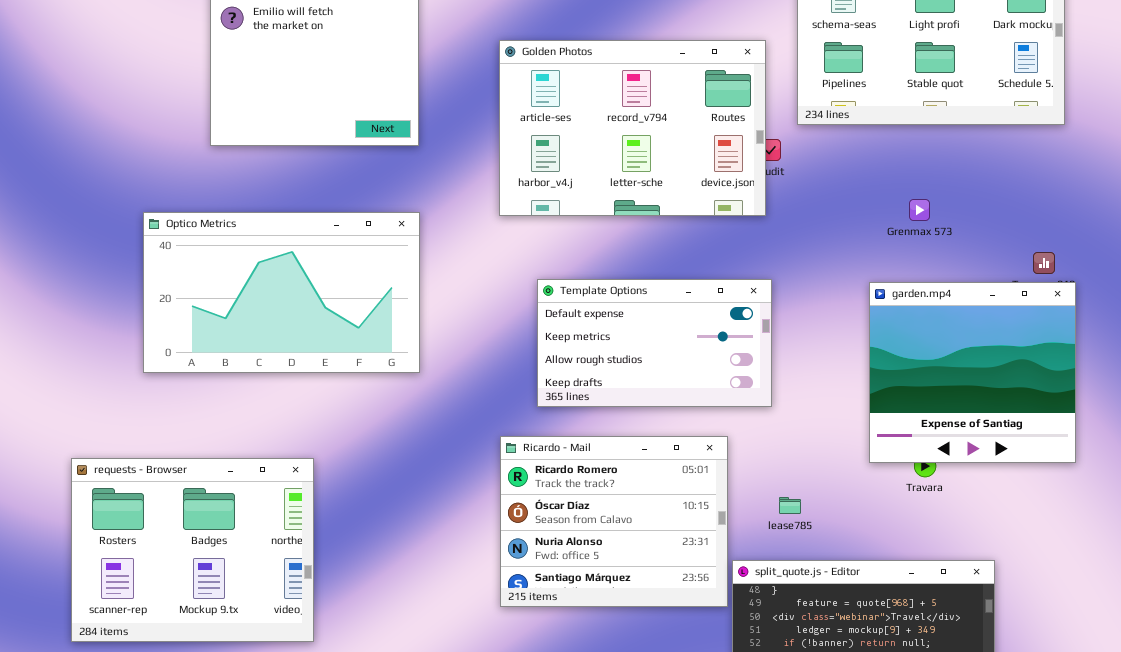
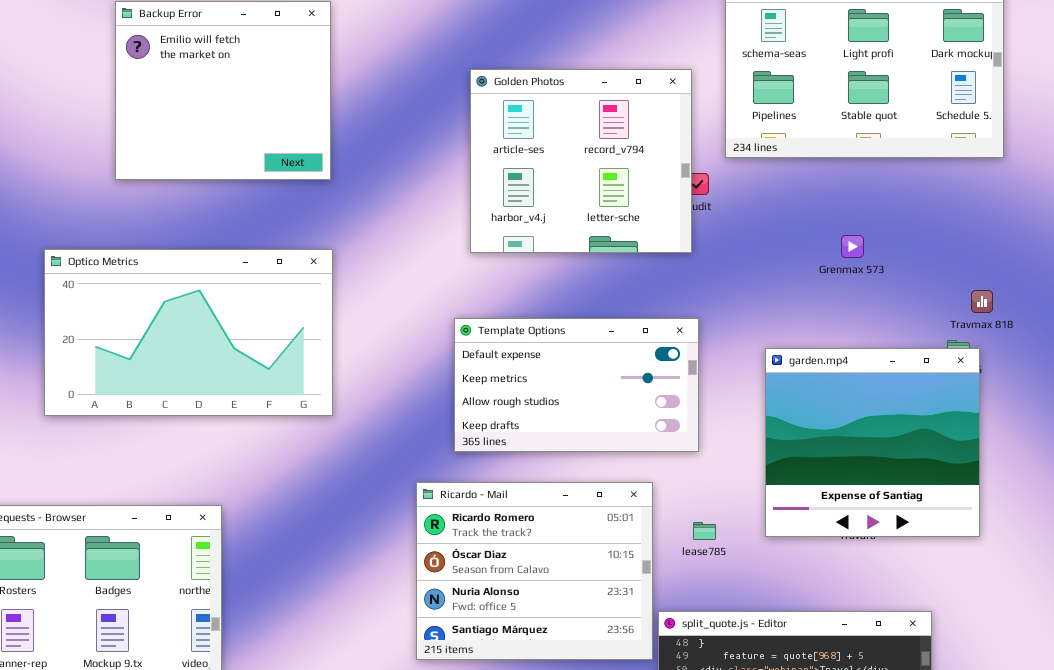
Golden Photos: [499,40,766,216] -> [470,69,692,253], resized
garden.mp4: [869,282,1076,463] -> [765,348,980,537], moved
lease785: [779,497,801,514] -> [693,522,716,540], moved

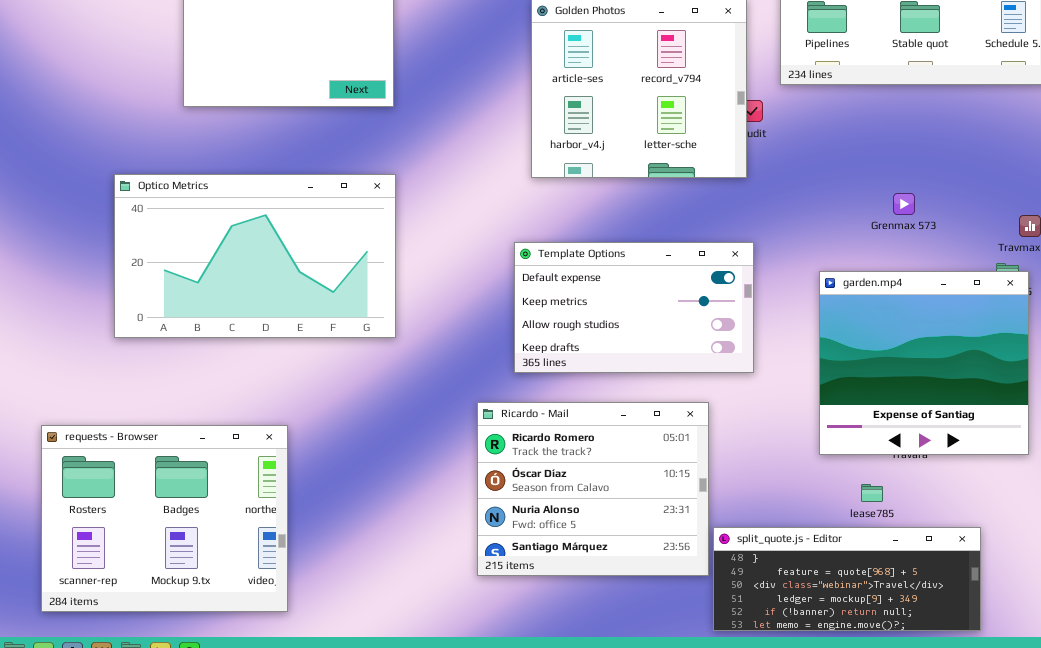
Grenmax 573: [841,235,864,258] -> [893,193,915,215], moved
lease785: [693,522,716,540] -> [861,484,883,502], moved

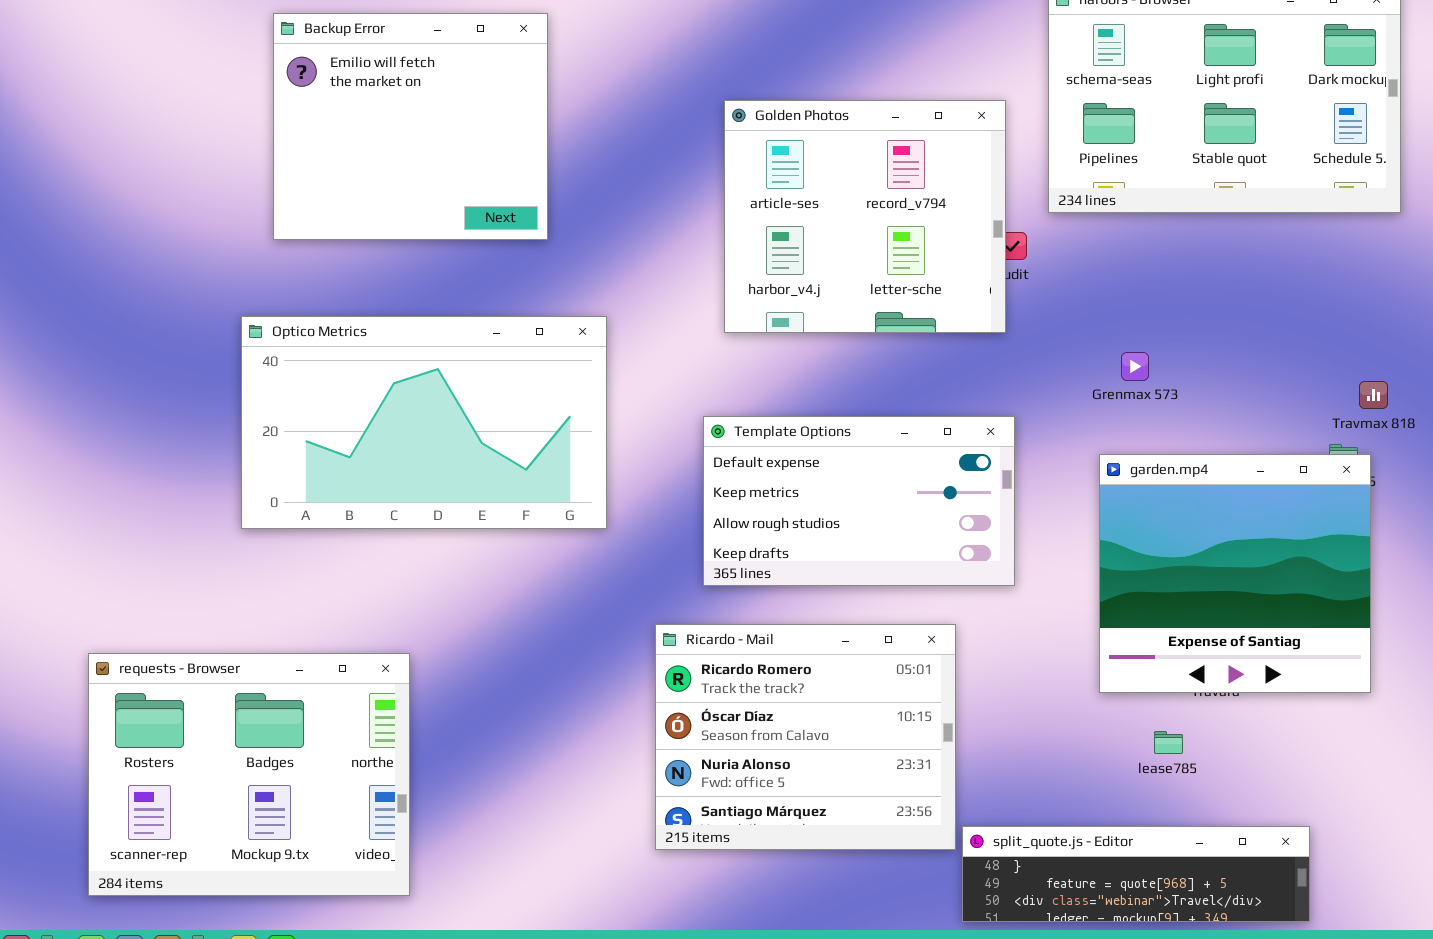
Optico Metrics: [114,174,396,338] -> [241,316,607,529], moved
Grenmax 573: [893,193,915,215] -> [1121,352,1149,381], moved
split_quote.js - Editor: [713,527,981,631] -> [962,826,1310,922], resized

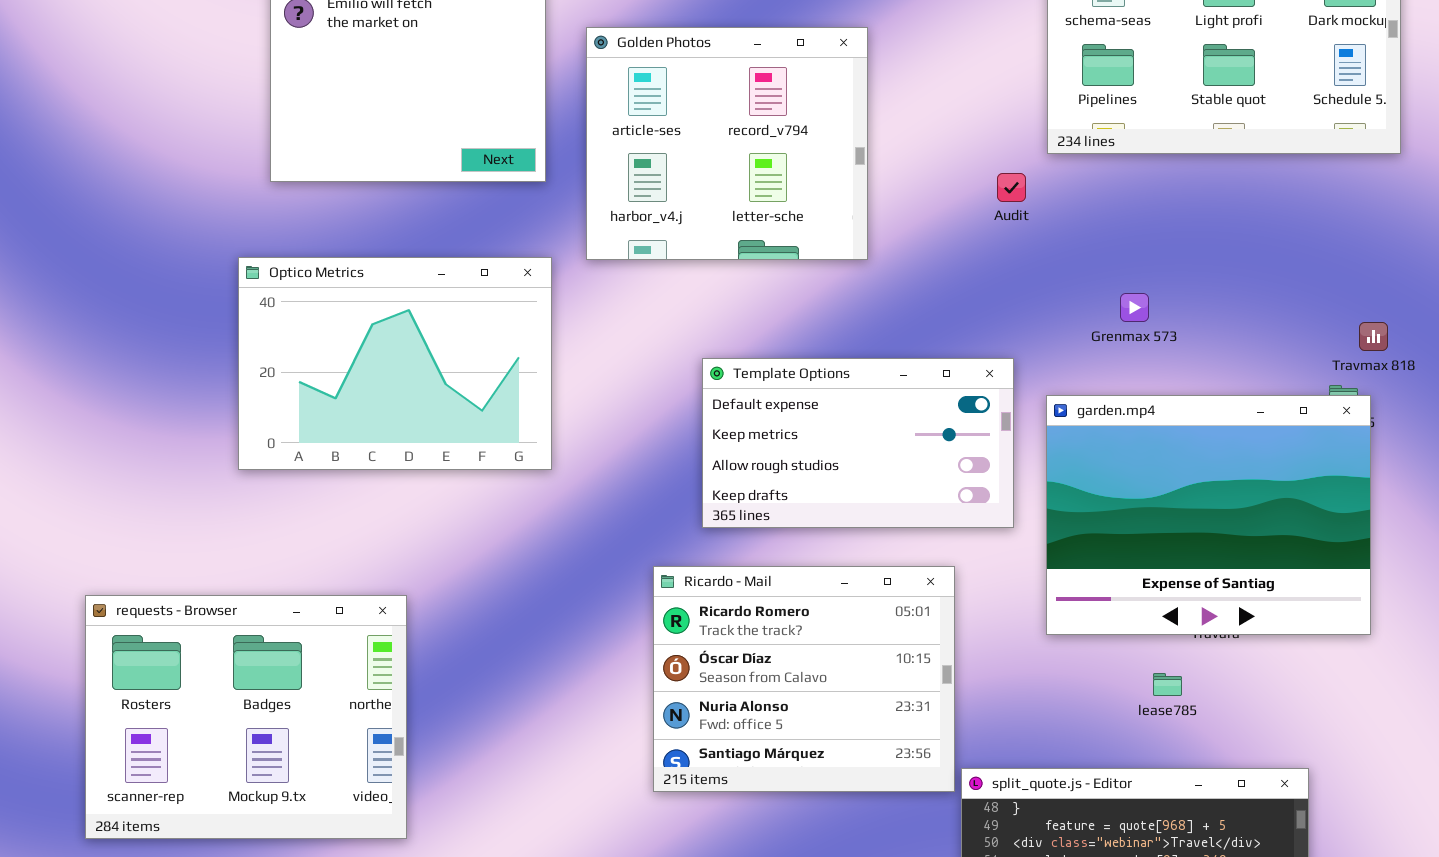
Golden Photos: [724,100,1006,333] -> [586,27,868,260], moved
Optico Metrics: [241,316,607,529] -> [238,257,552,470], resized
garden.mp4: [1099,454,1371,693] -> [1046,395,1371,635], resized

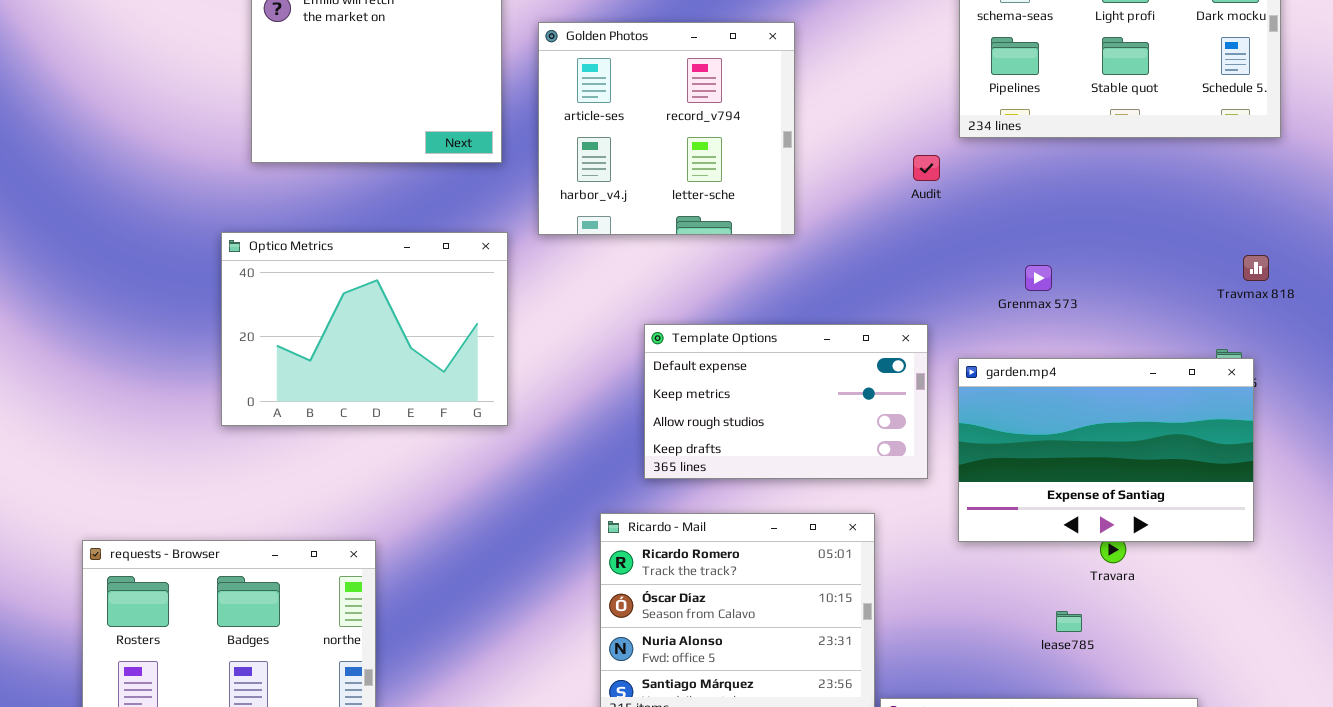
Travmax 818: [1359,322,1388,351] -> [1243,255,1269,281], moved
garden.mp4: [1046,395,1371,635] -> [958,358,1254,542], resized

